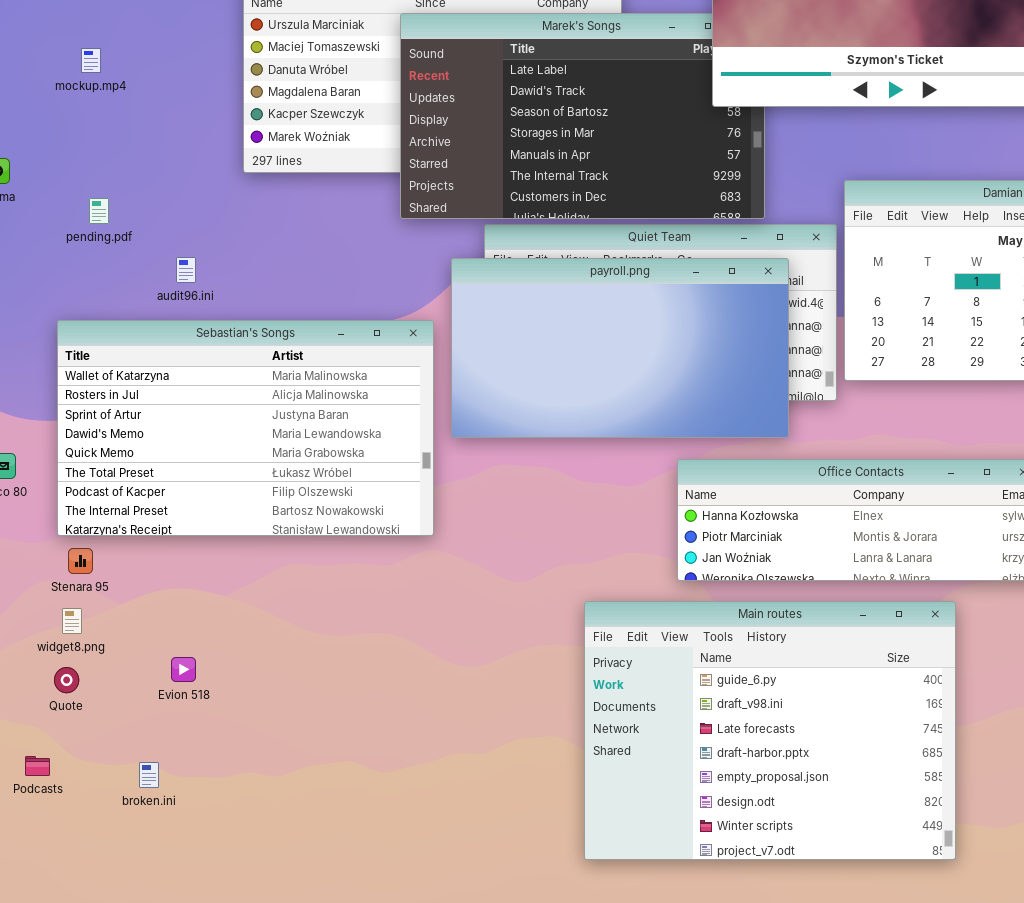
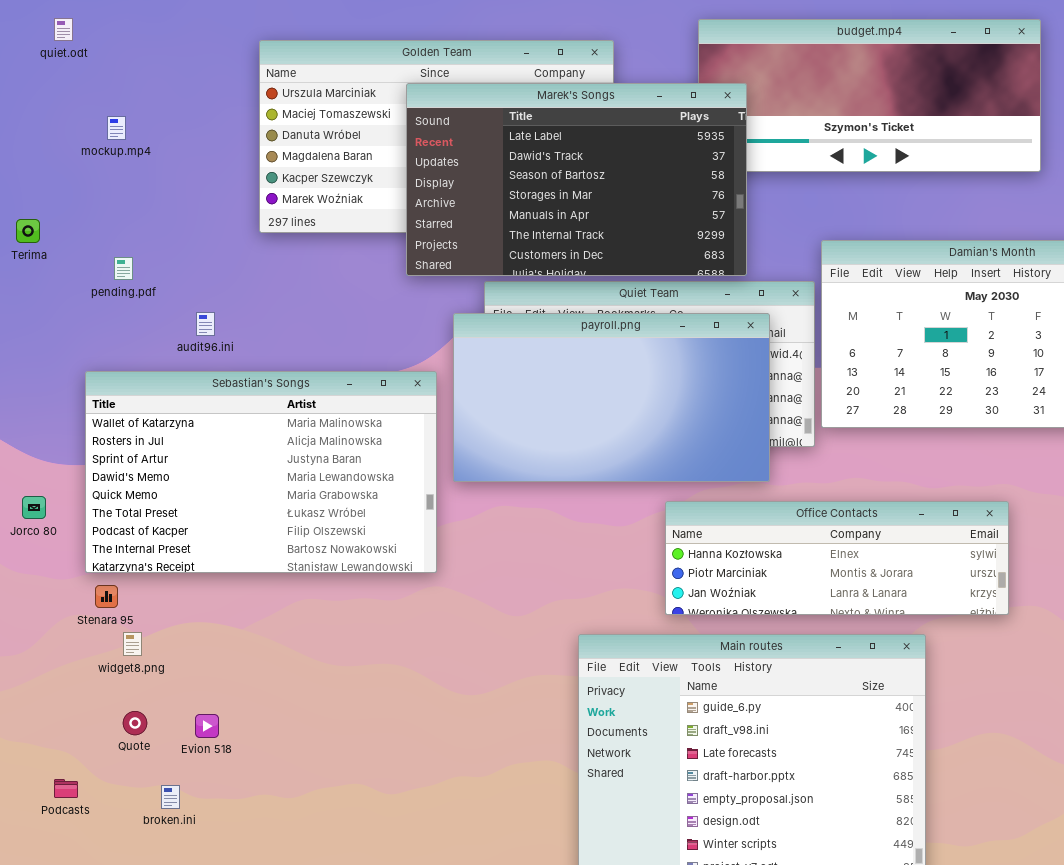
Marek's Songs: [400,13,765,219] -> [406,83,747,276], raised
widget8.png: [62,608,82,634] -> [123,632,142,656], moved
Evion 518: [171,657,196,682] -> [195,714,219,738], moved
Quote: [54,667,79,693] -> [123,711,147,735], moved

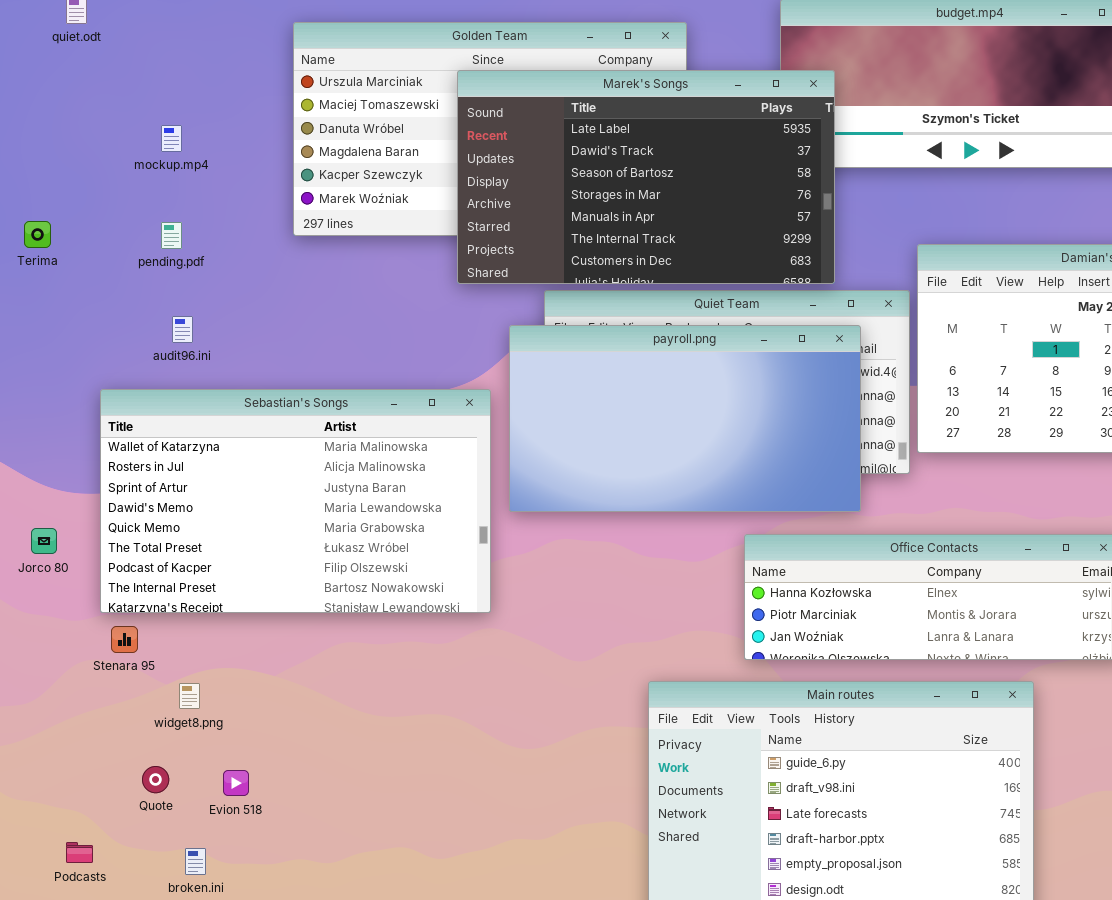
mockup.mp4: [107,116,126,140] -> [161,125,182,152], moved
pending.pdf: [114,257,133,280] -> [161,222,182,249], moved
audit96.ini: [196,312,215,336] -> [172,316,193,343], moved
widget8.png: [123,632,142,656] -> [179,683,200,709], moved

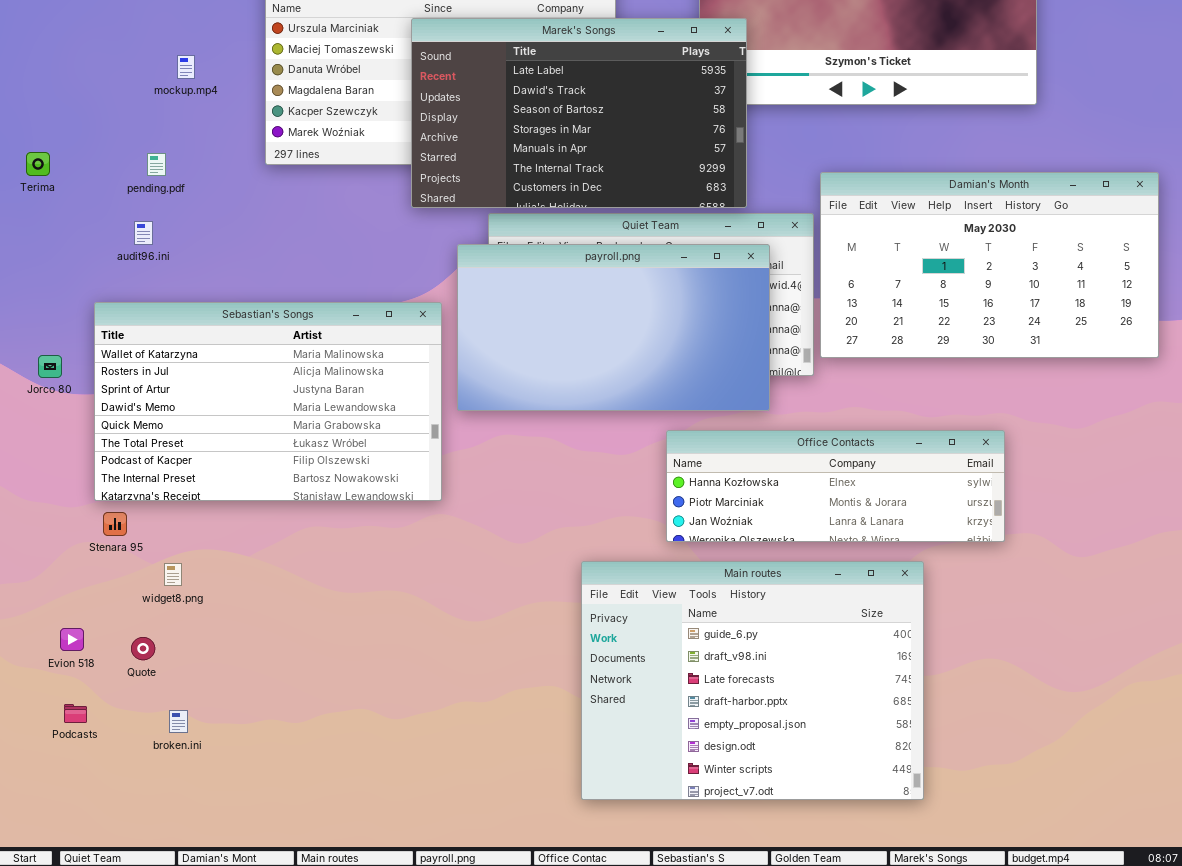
mockup.mp4: [161,125,182,152] -> [177,55,195,79], moved
audit96.ini: [172,316,193,343] -> [134,221,153,245], moved
Jorco 80: [31,528,57,554] -> [38,355,62,378], moved
Evion 518: [223,770,249,796] -> [60,628,84,651], moved

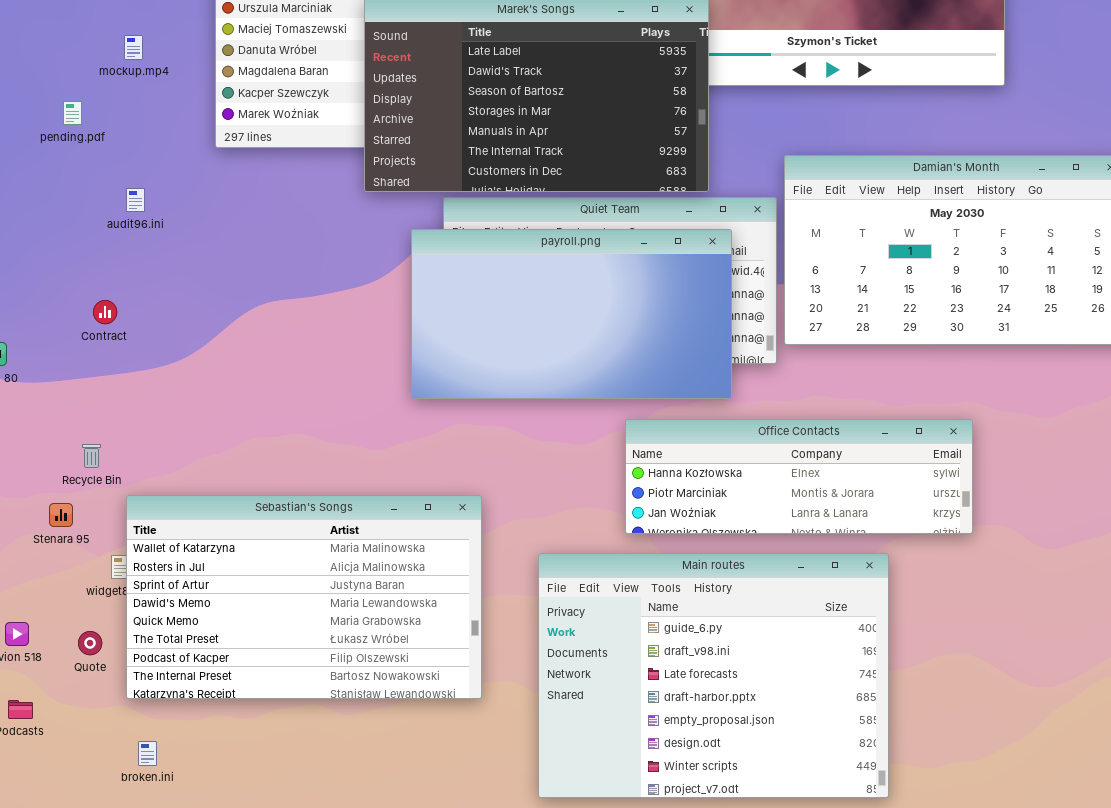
pending.pdf: [147,153,166,176] -> [63,101,82,125], moved
audit96.ini: [134,221,153,245] -> [126,188,145,212], moved
Sebastian's Songs: [94,302,442,501] -> [126,495,482,699], moved
broken.ini: [169,710,188,733] -> [138,741,157,766], moved

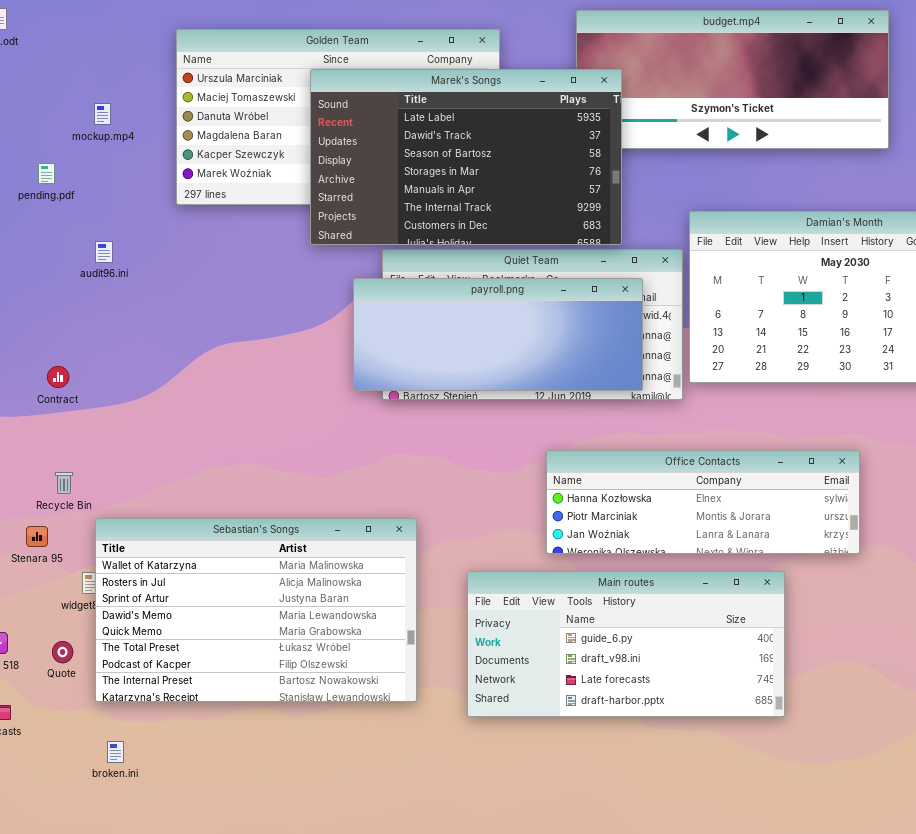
payroll.png: [411,229,732,399] -> [353,278,643,391], resized
Contract: [93,300,117,324] -> [47,366,69,388], moved
Main routes: [538,553,889,798] -> [467,571,785,717], resized

